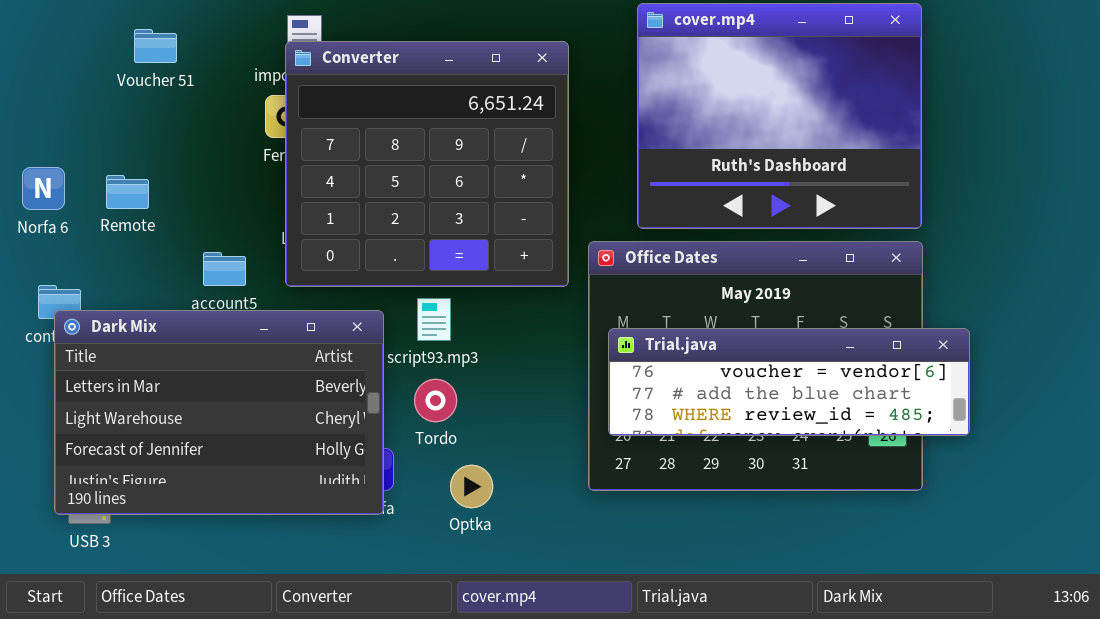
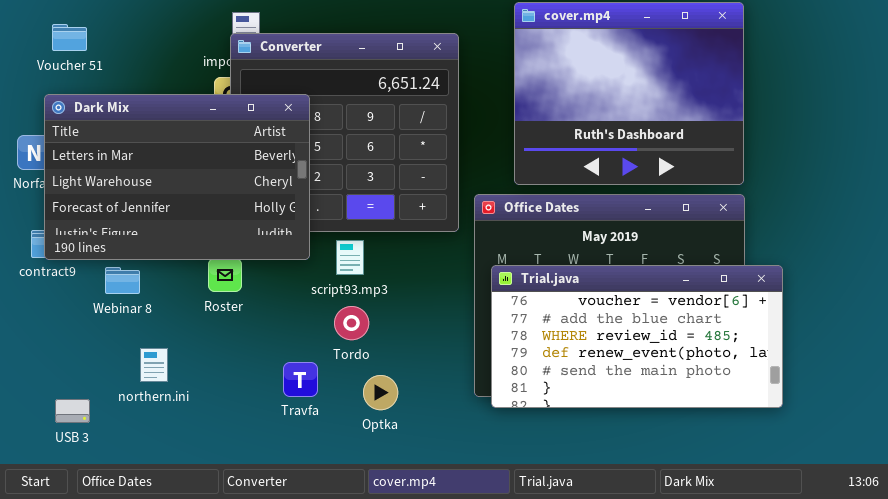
Voucher 51: [134,29,177,63] -> [52,24,87,51], moved
Dark Mix: [54,310,384,515] -> [44,94,310,260], moved
Trial.java: [608,328,970,436] -> [491,265,783,408], resized

